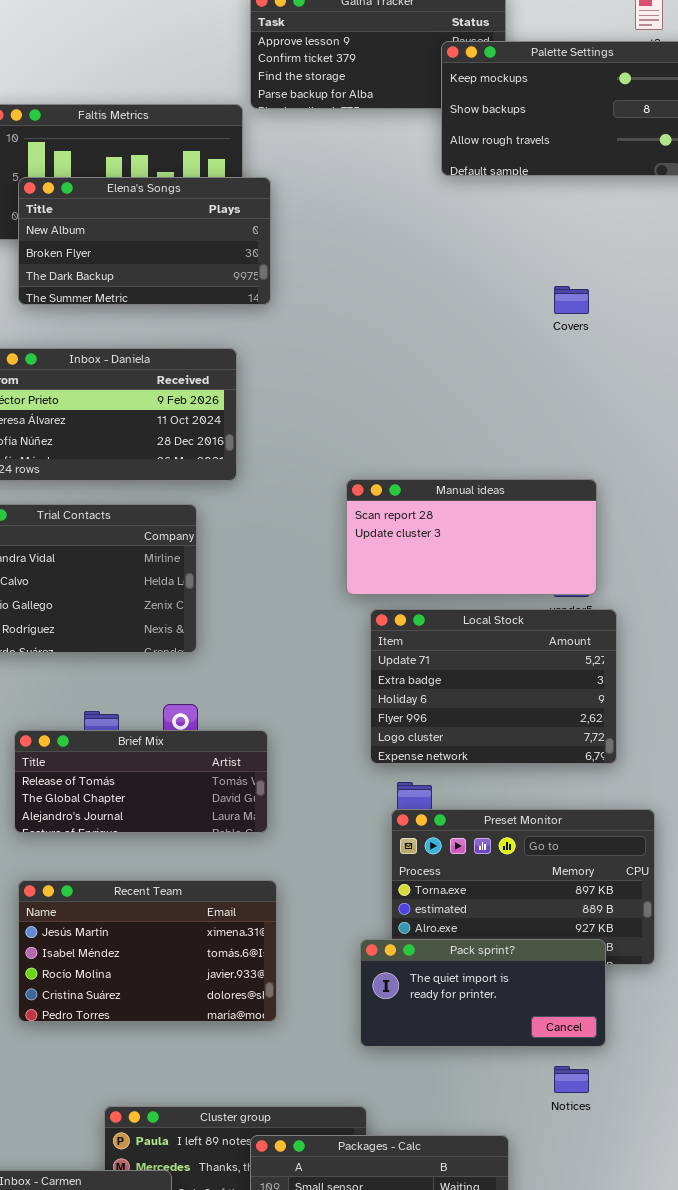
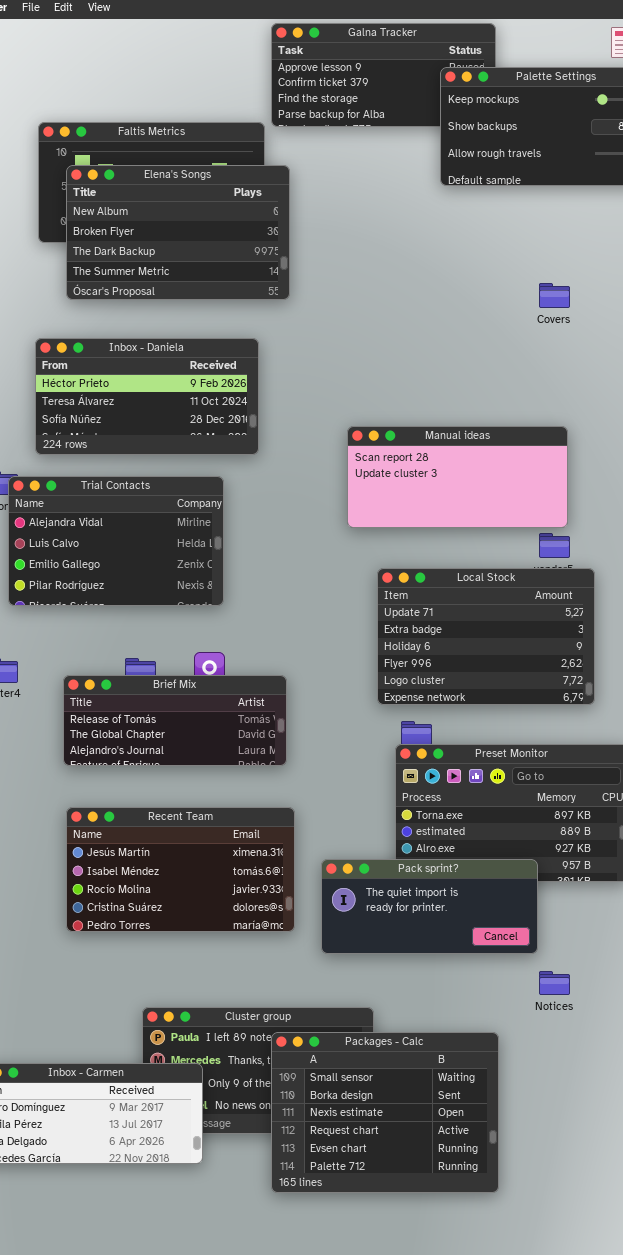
Elena's Songs: [18,177,271,305] -> [66,165,290,300], resized
Manual ideas: [346,479,597,595] -> [347,426,568,528], moved
Pack sprint?: [360,939,606,1047] -> [321,859,538,954], moved

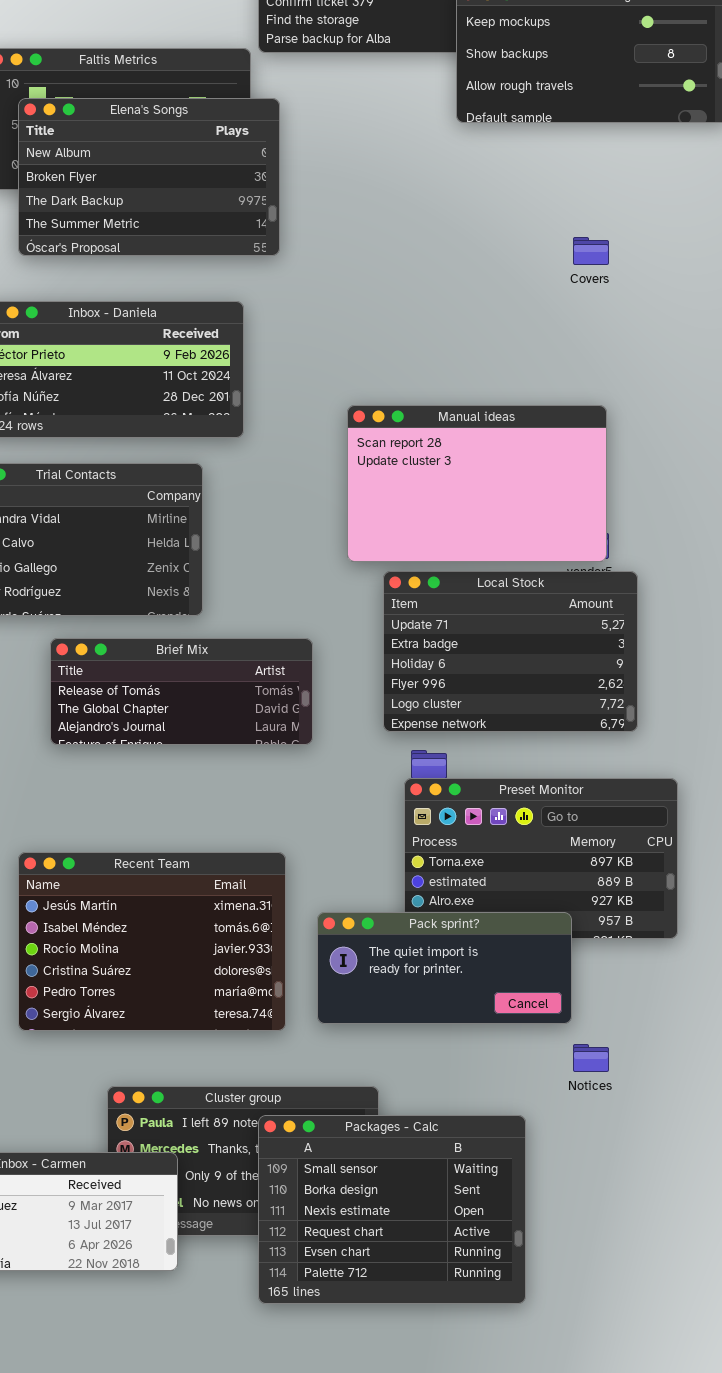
Manual ideas: [347,426,568,528] -> [347,405,607,562], resized
Brief Mix: [63,675,287,766] -> [50,638,313,745], moved
Recent Team: [66,807,295,932] -> [18,852,286,1031], resized

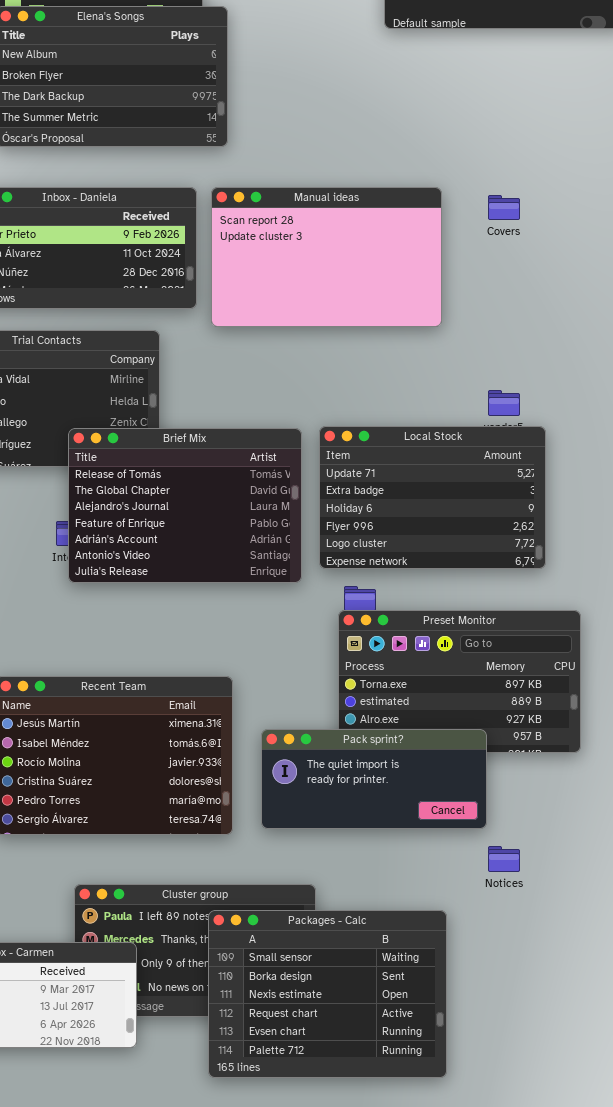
Covers: [573,237,609,265] -> [488,195,520,220], moved
Manual ideas: [347,405,607,562] -> [211,187,442,327], moved
Brief Mix: [50,638,313,745] -> [68,428,302,583], moved, resized

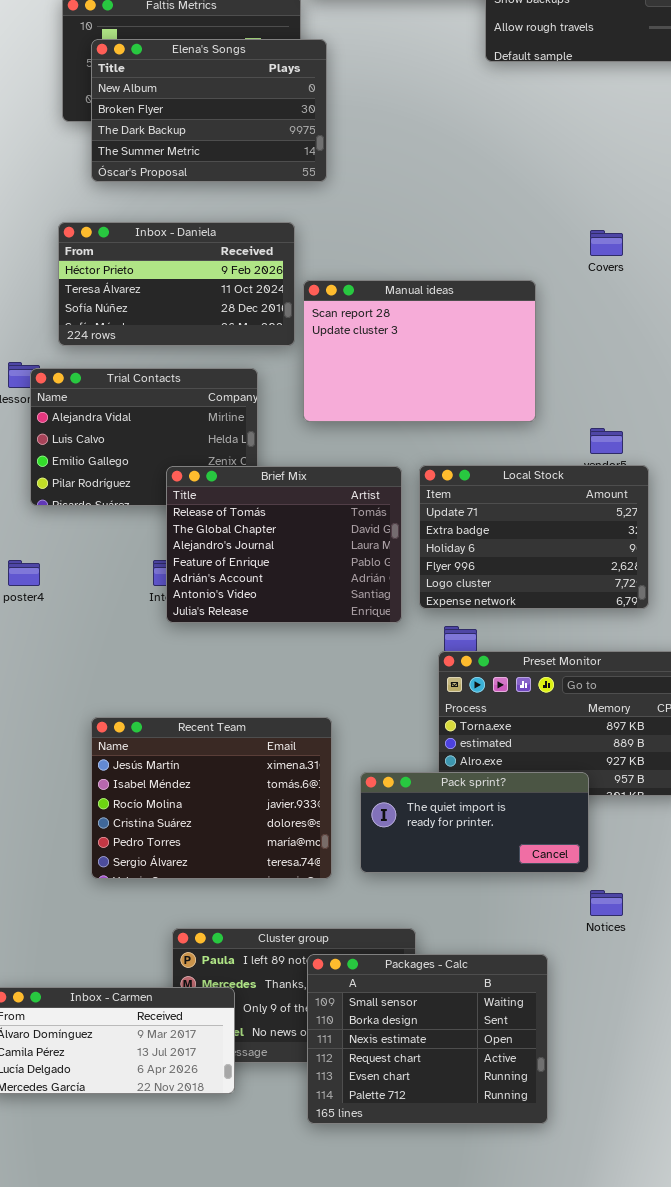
Manual ideas: [211,187,442,327] -> [303,280,536,422], moved

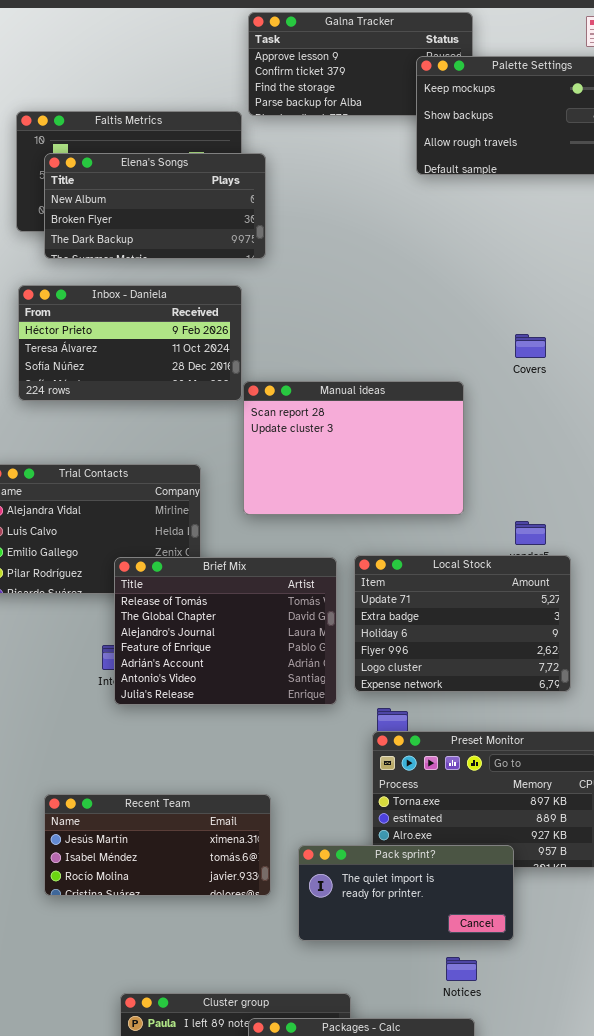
Elena's Songs: [91,39,327,182] -> [44,153,266,259], resized
Inbox - Daniela: [58,222,295,346] -> [18,285,242,401], moved
Recent Team: [91,717,332,879] -> [44,794,271,896], resized
Notices: [590,890,623,916] -> [446,957,477,981], moved

